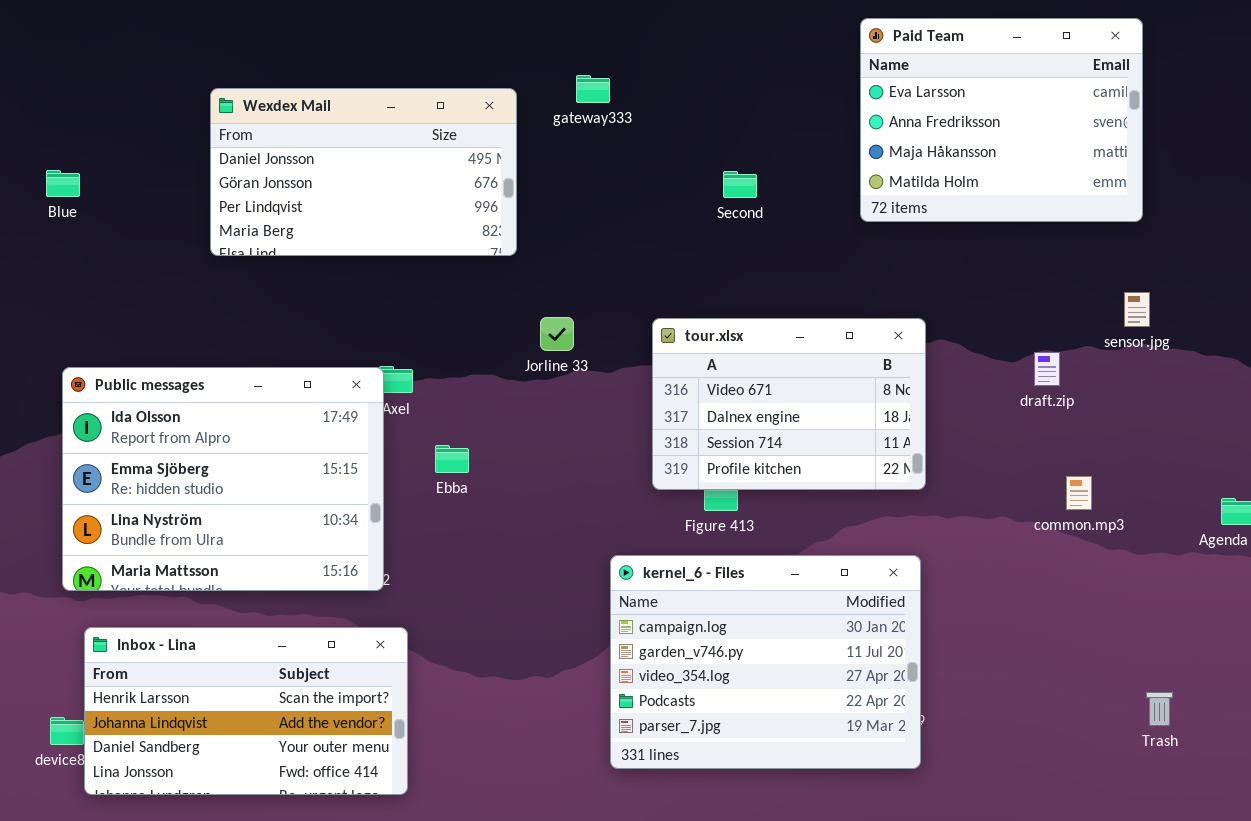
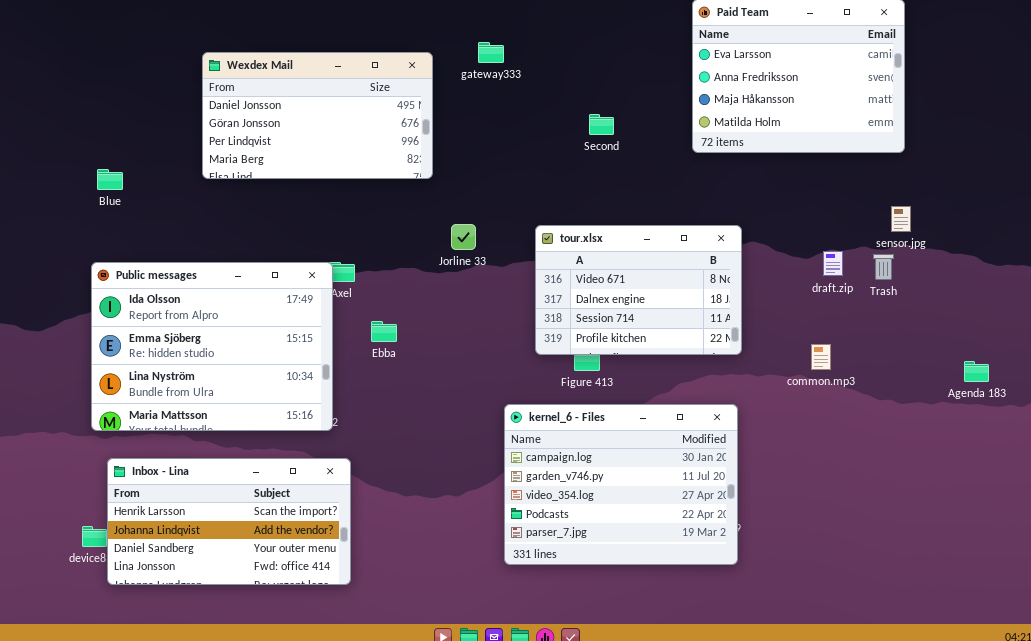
Blue: [46,170,80,197] -> [97,169,123,190], moved
common.mp3: [1066,476,1092,510] -> [811,344,831,370], moved
Trash: [1146,692,1173,726] -> [873,254,894,280], moved

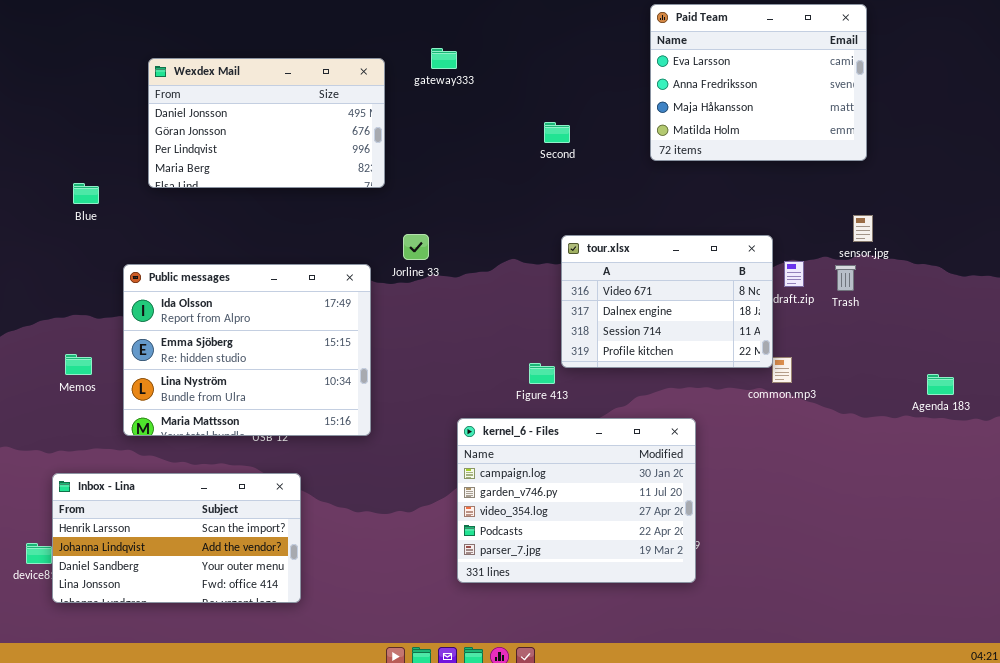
Blue: [97,169,123,190] -> [73,183,99,204], moved
tour.xlsx: [535,225,742,355] -> [561,235,773,368], moved
Public messages: [91,262,333,431] -> [123,264,371,436], moved

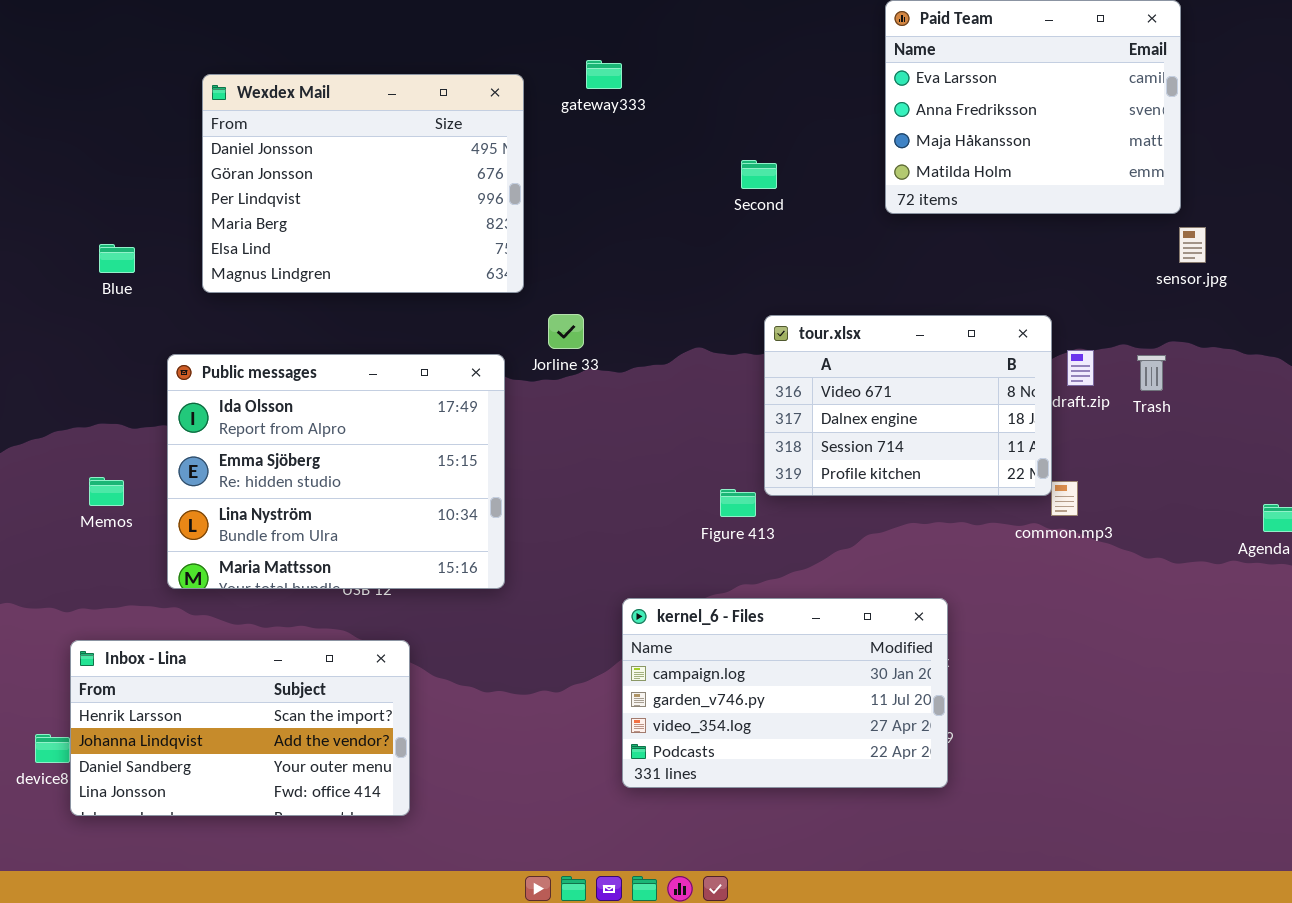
Wexdex Mail: [148,58,385,188] -> [202,74,524,293], resized
sensor.jpg: [853,215,873,242] -> [1179,227,1206,263], moved
kernel_6 - Files: [457,418,696,583] -> [622,598,948,788], resized

